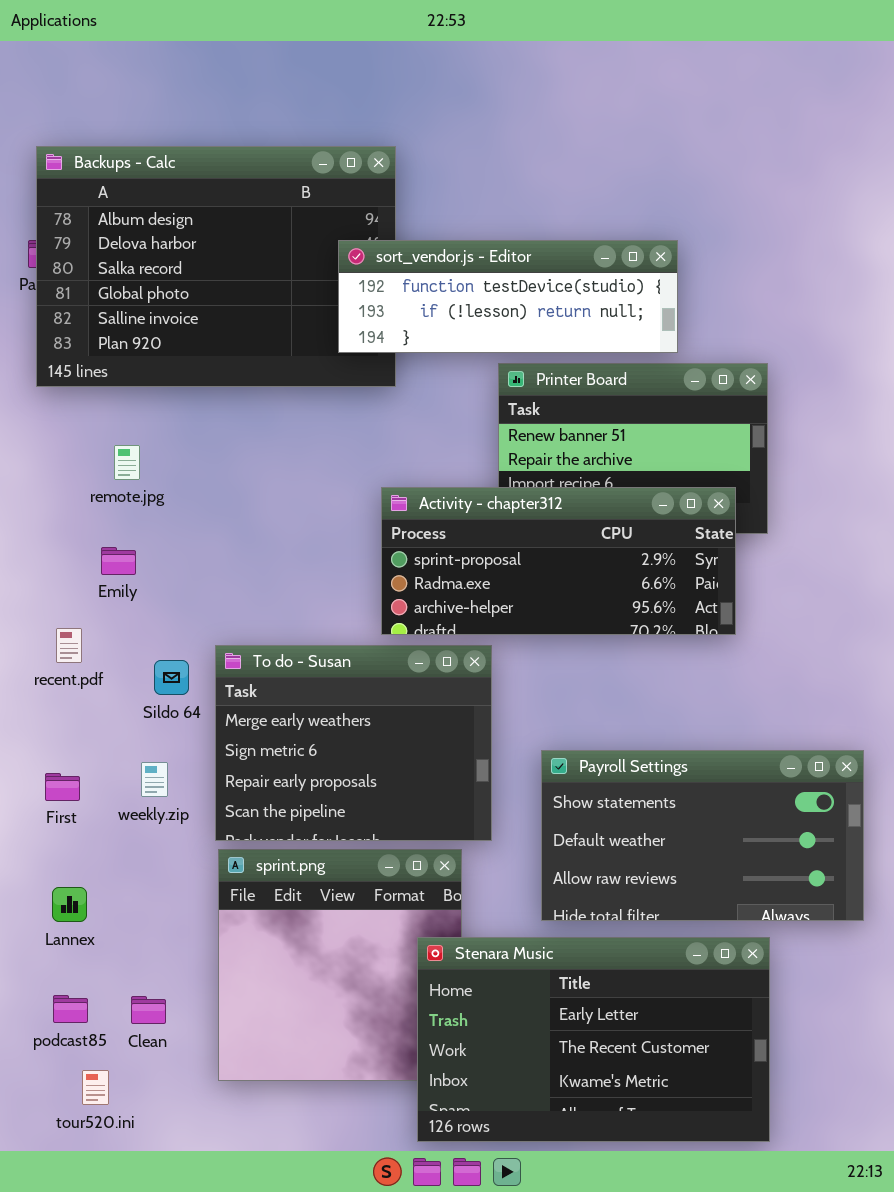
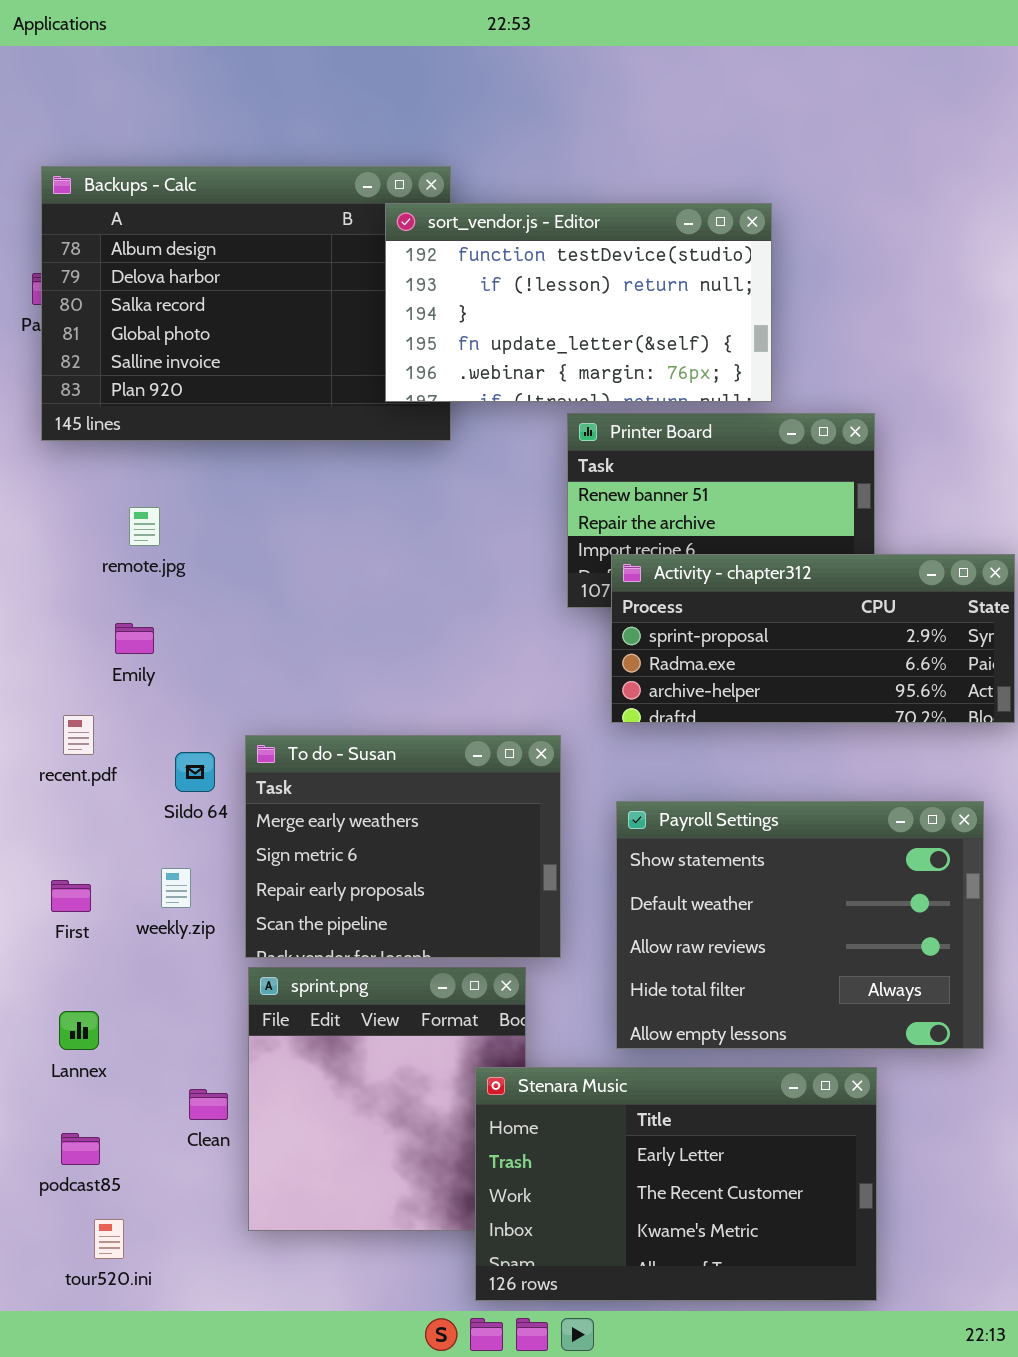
sort_vendor.js - Editor: [338,240,678,353] -> [385,203,772,402], resized
Activity - chapter312: [381,487,736,635] -> [611,554,1015,723], moved
Payroll Settings: [541,750,864,921] -> [616,801,984,1049], resized
Clean: [131,996,166,1024] -> [189,1089,228,1120], moved

